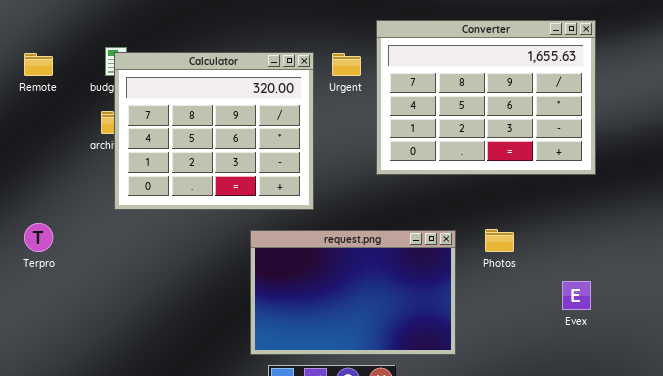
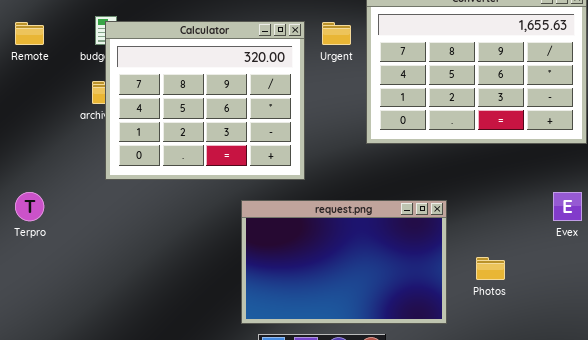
Photos: [485,229,514,252] -> [476,257,505,280], moved
Evex: [562,281,591,310] -> [553,192,582,221], moved

